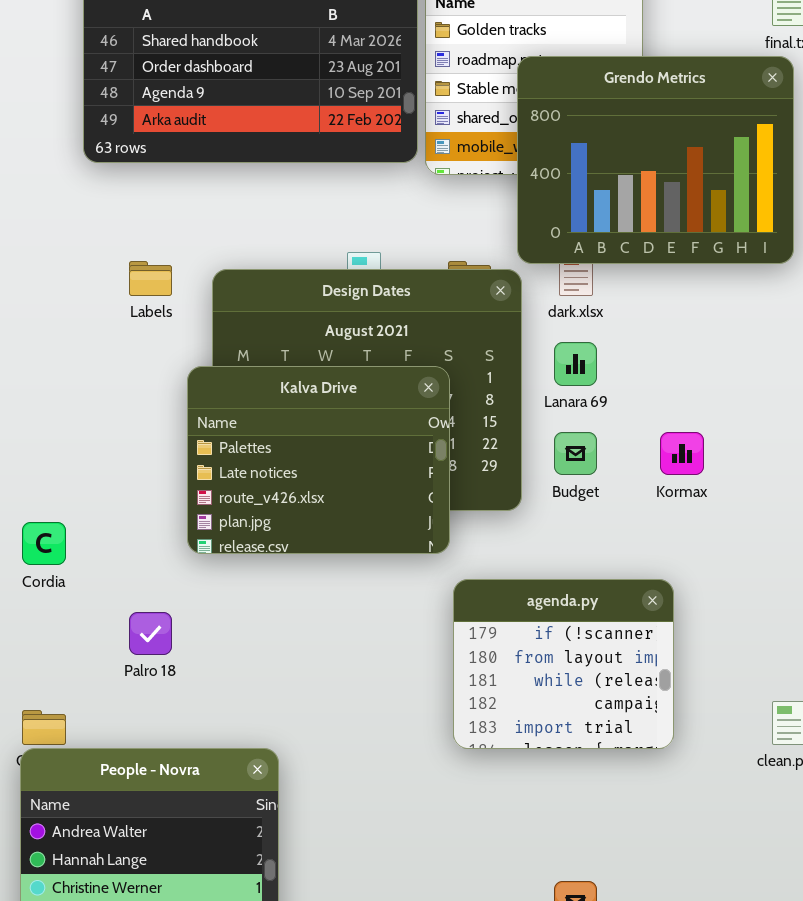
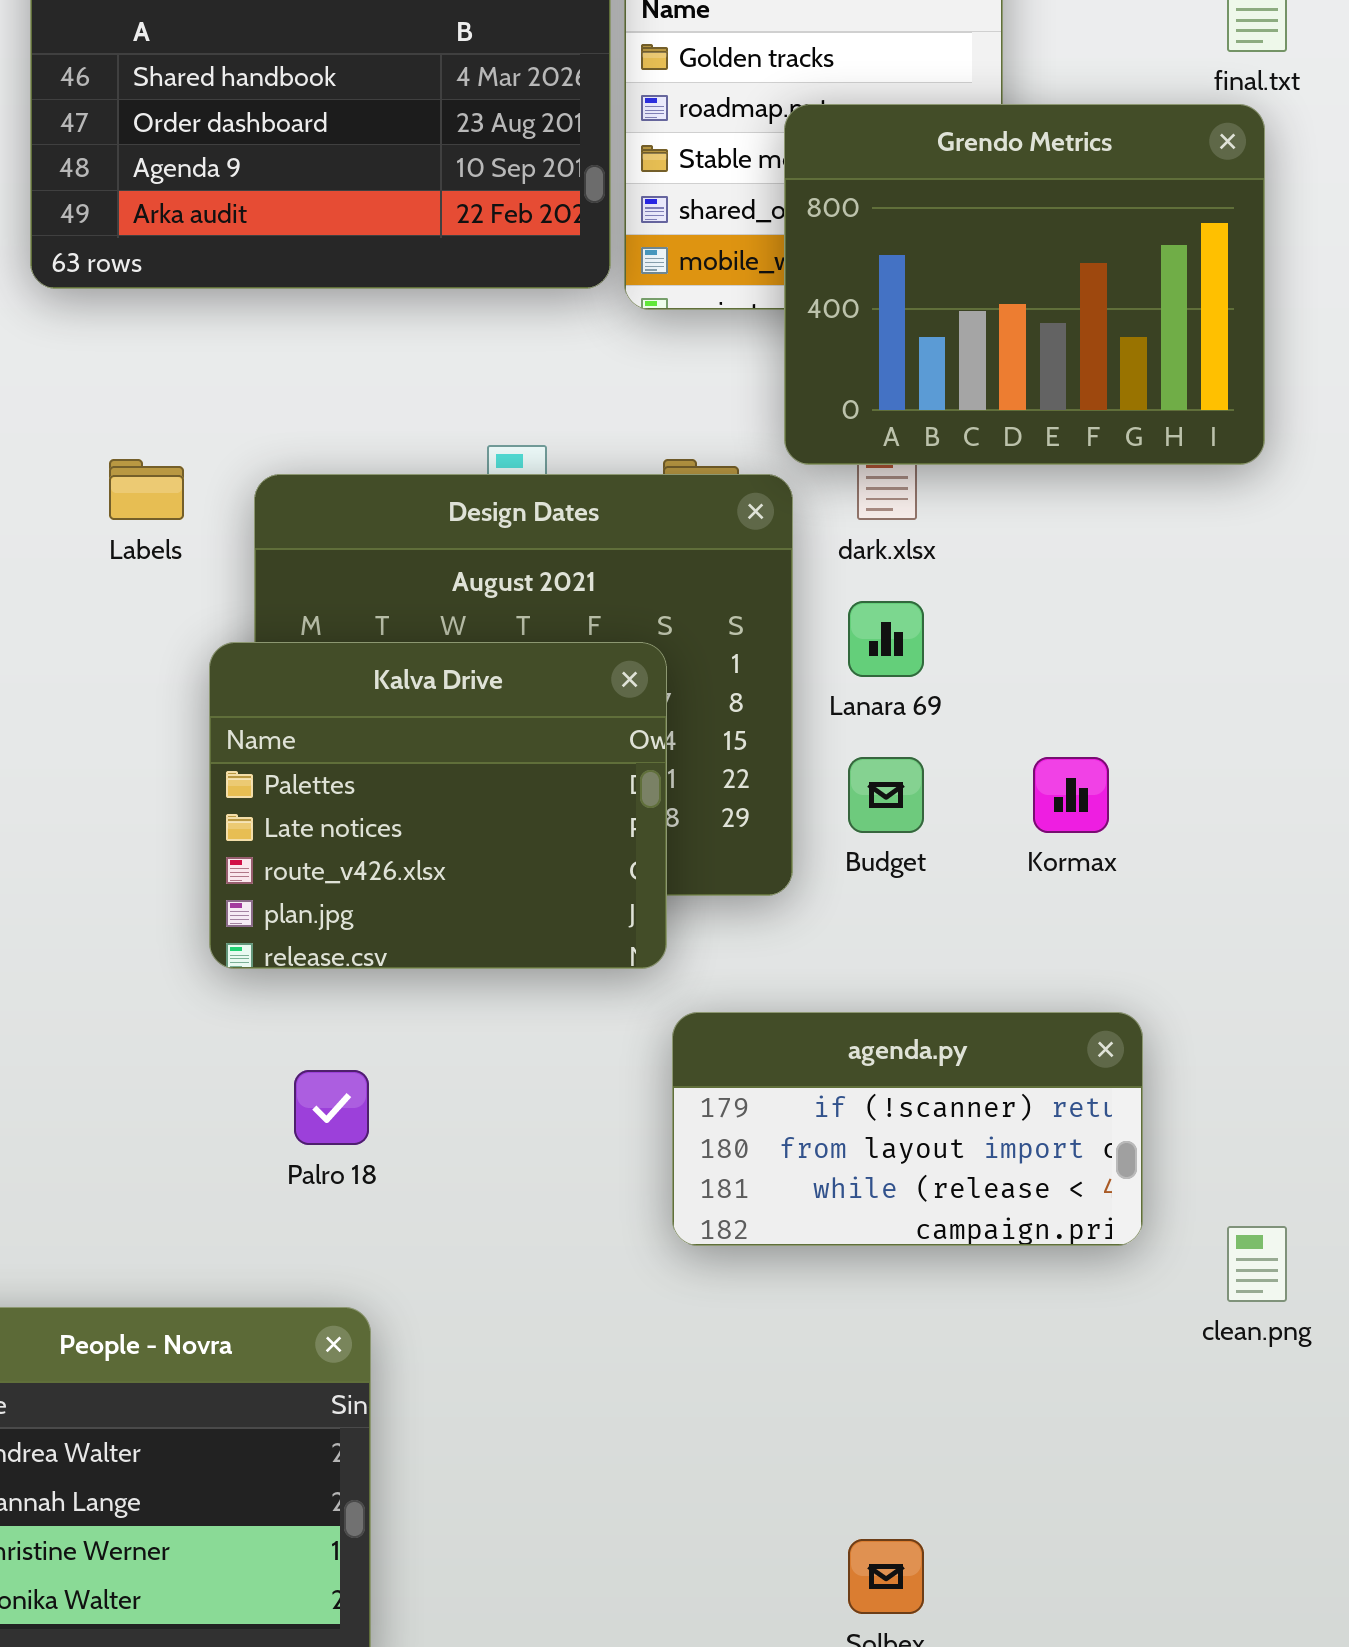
agenda.py: [453,579,674,749] -> [672,1012,1143,1246], resized
Palro 18: [129,612,172,655] -> [294,1070,369,1145], moved

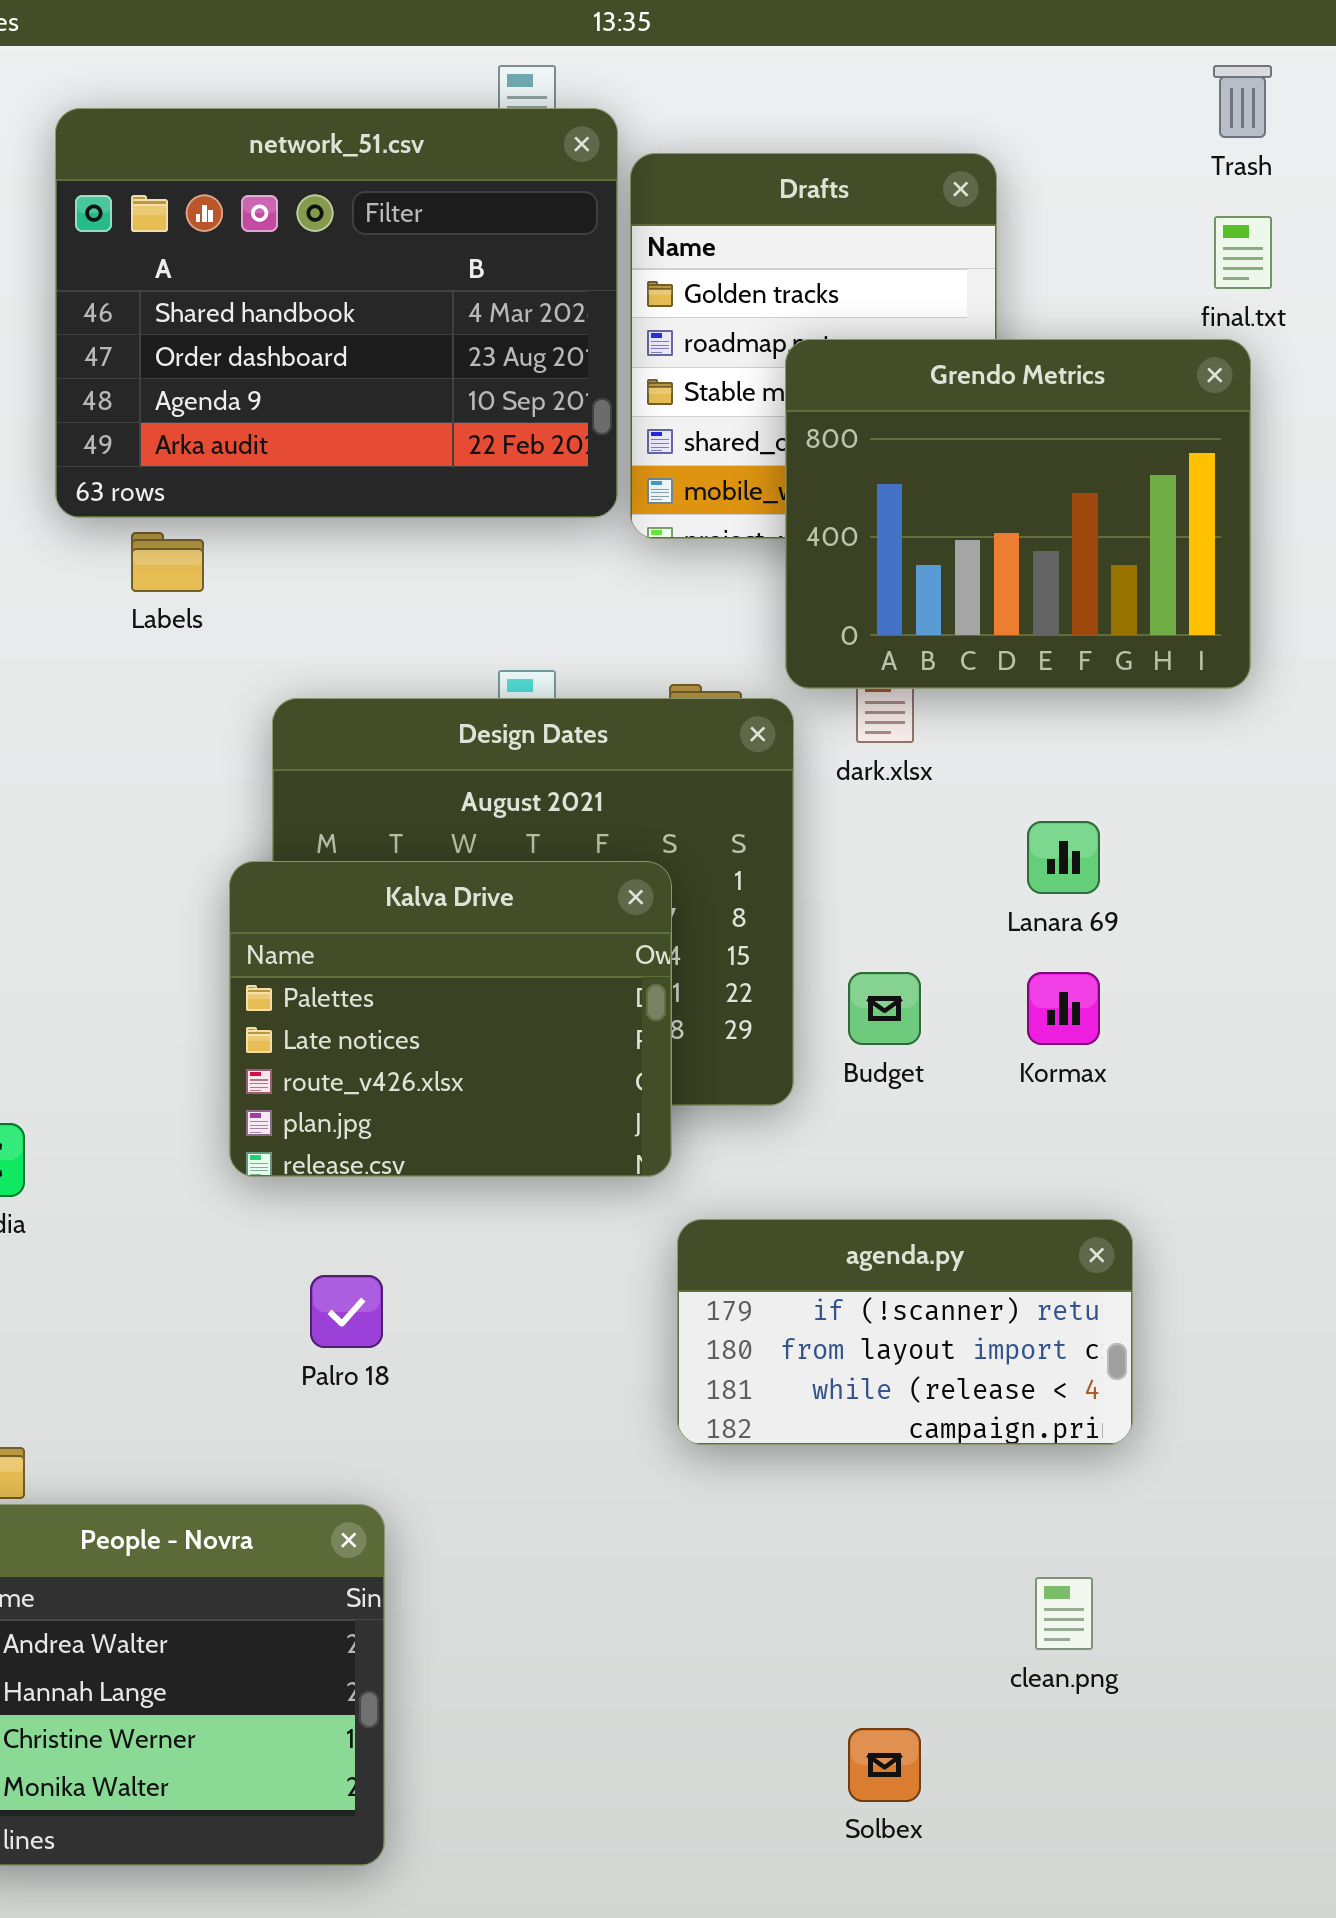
Labels: [109,459,184,520] -> [131,532,204,592], moved
Lanara 69: [848,601,924,677] -> [1027,821,1100,894], moved
clean.png: [1227,1226,1287,1302] -> [1035,1577,1093,1650], moved

